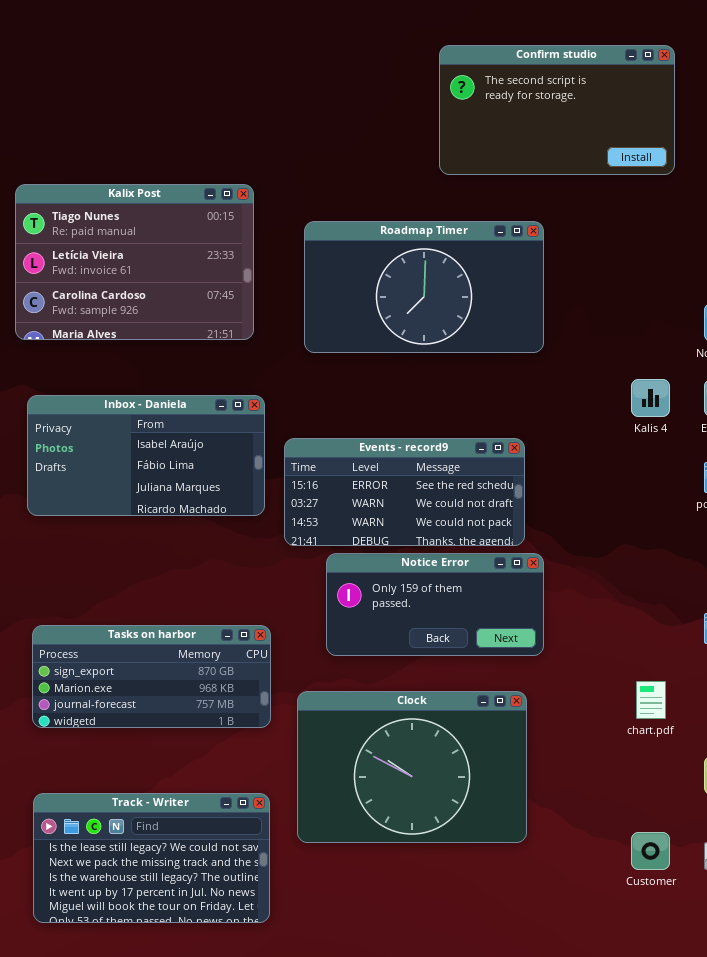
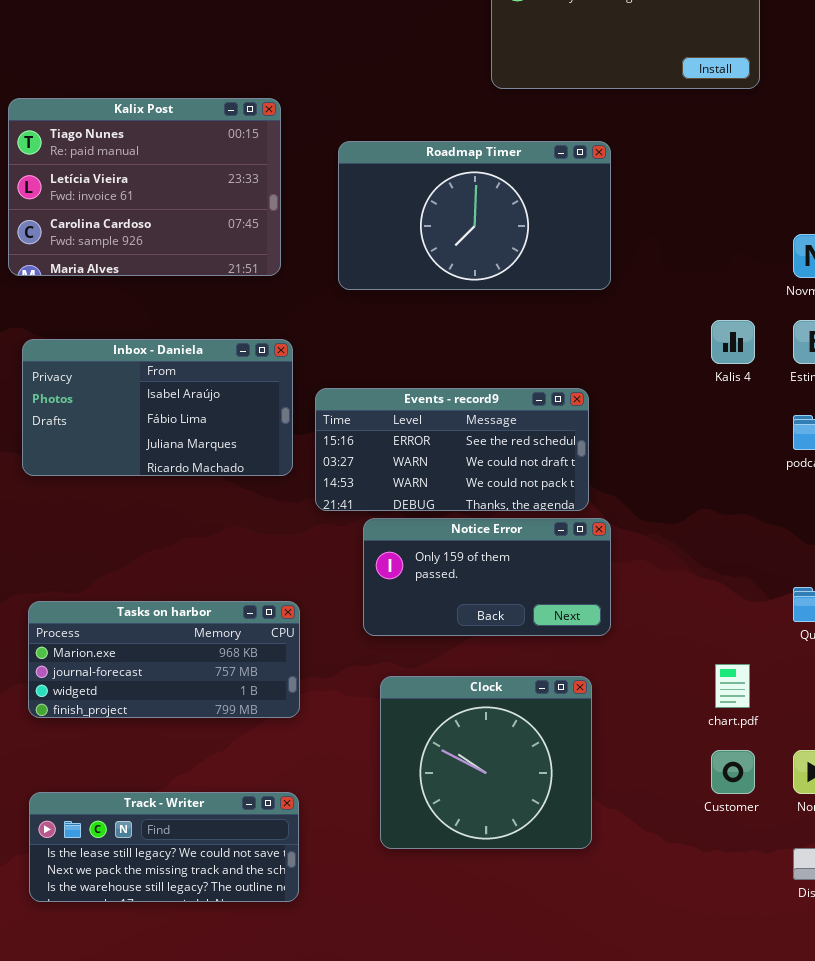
Tasks on harbor: [32,625,271,728] -> [28,601,300,718], scrolled down 1 row
Clock: [297,691,527,843] -> [380,676,592,849], resized
Track - Writer: [33,793,270,923] -> [29,792,299,902], resized
Customer: [631,832,670,870] -> [711,750,755,794], moved

